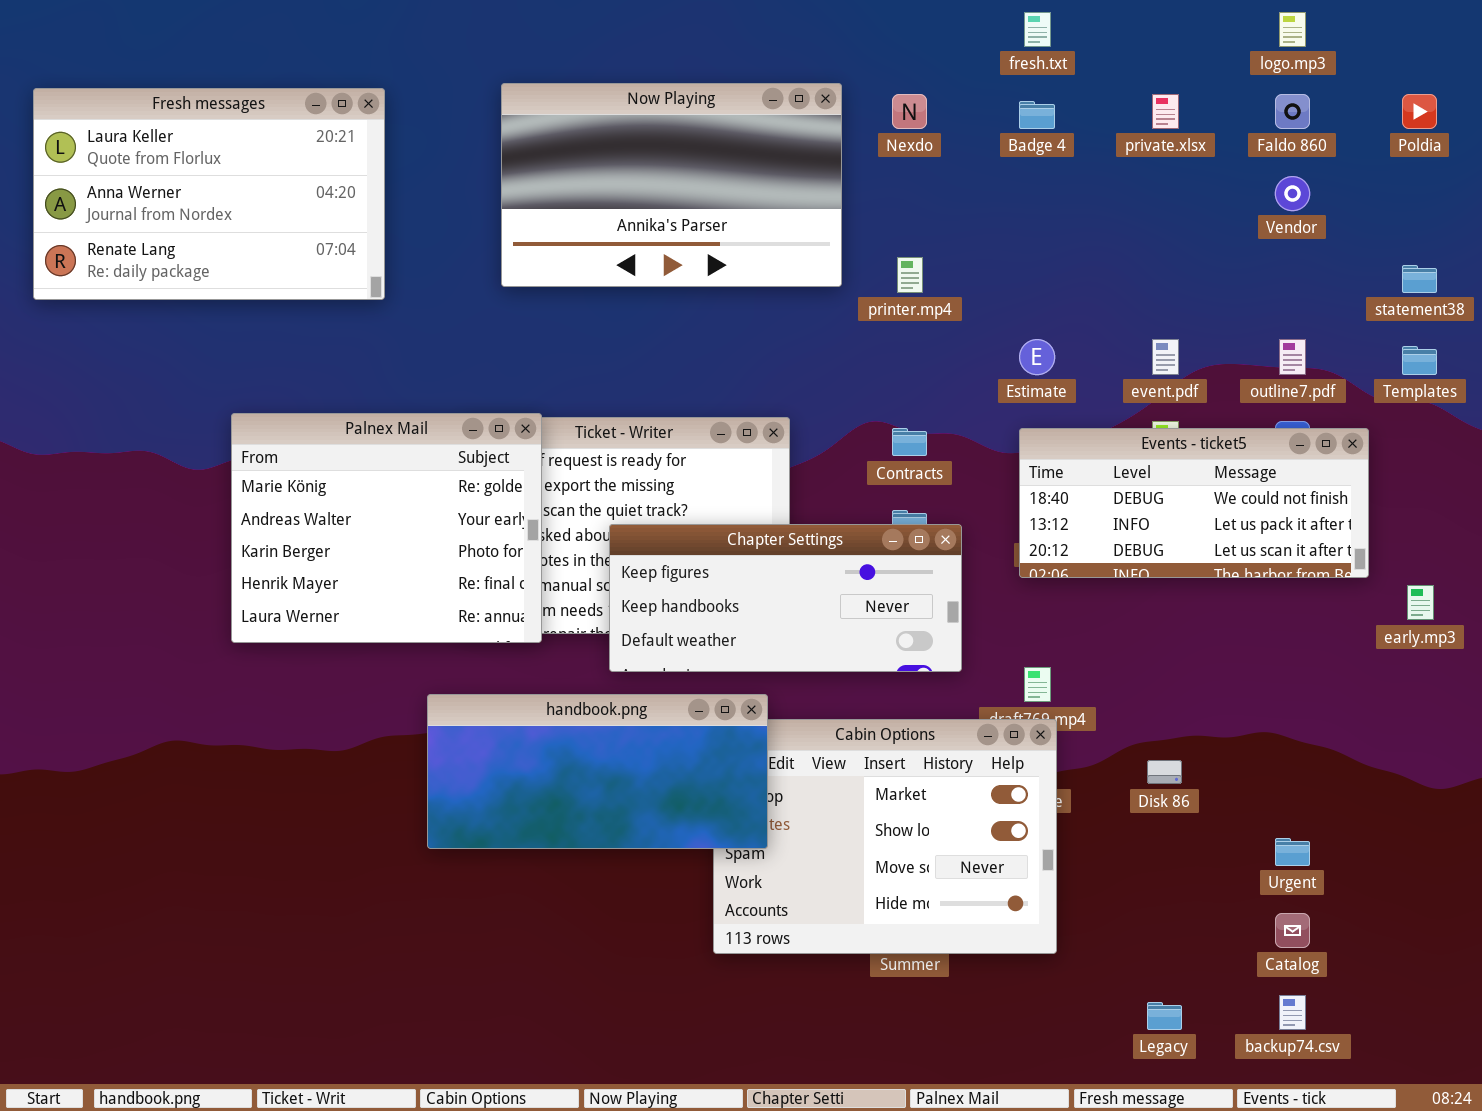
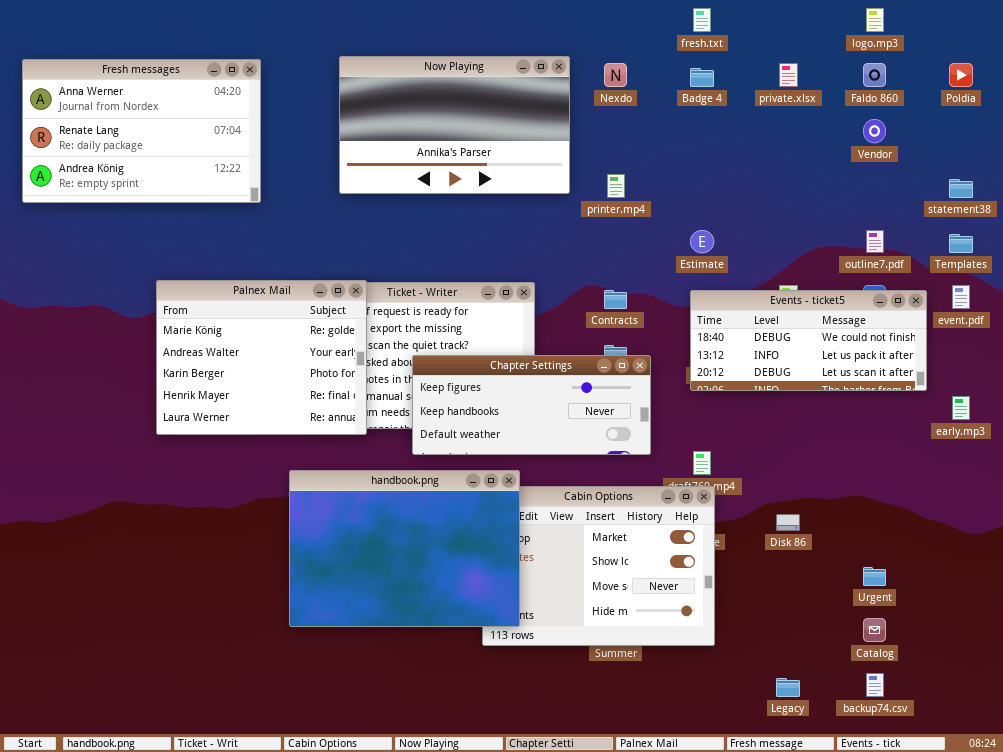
Fresh messages: [33,88,385,300] -> [22,59,261,203], scrolled down 1 row
event.pdf: [1152,339,1179,375] -> [952,285,970,309], moved
handbook.png: [427,694,768,849] -> [289,470,520,627], resized

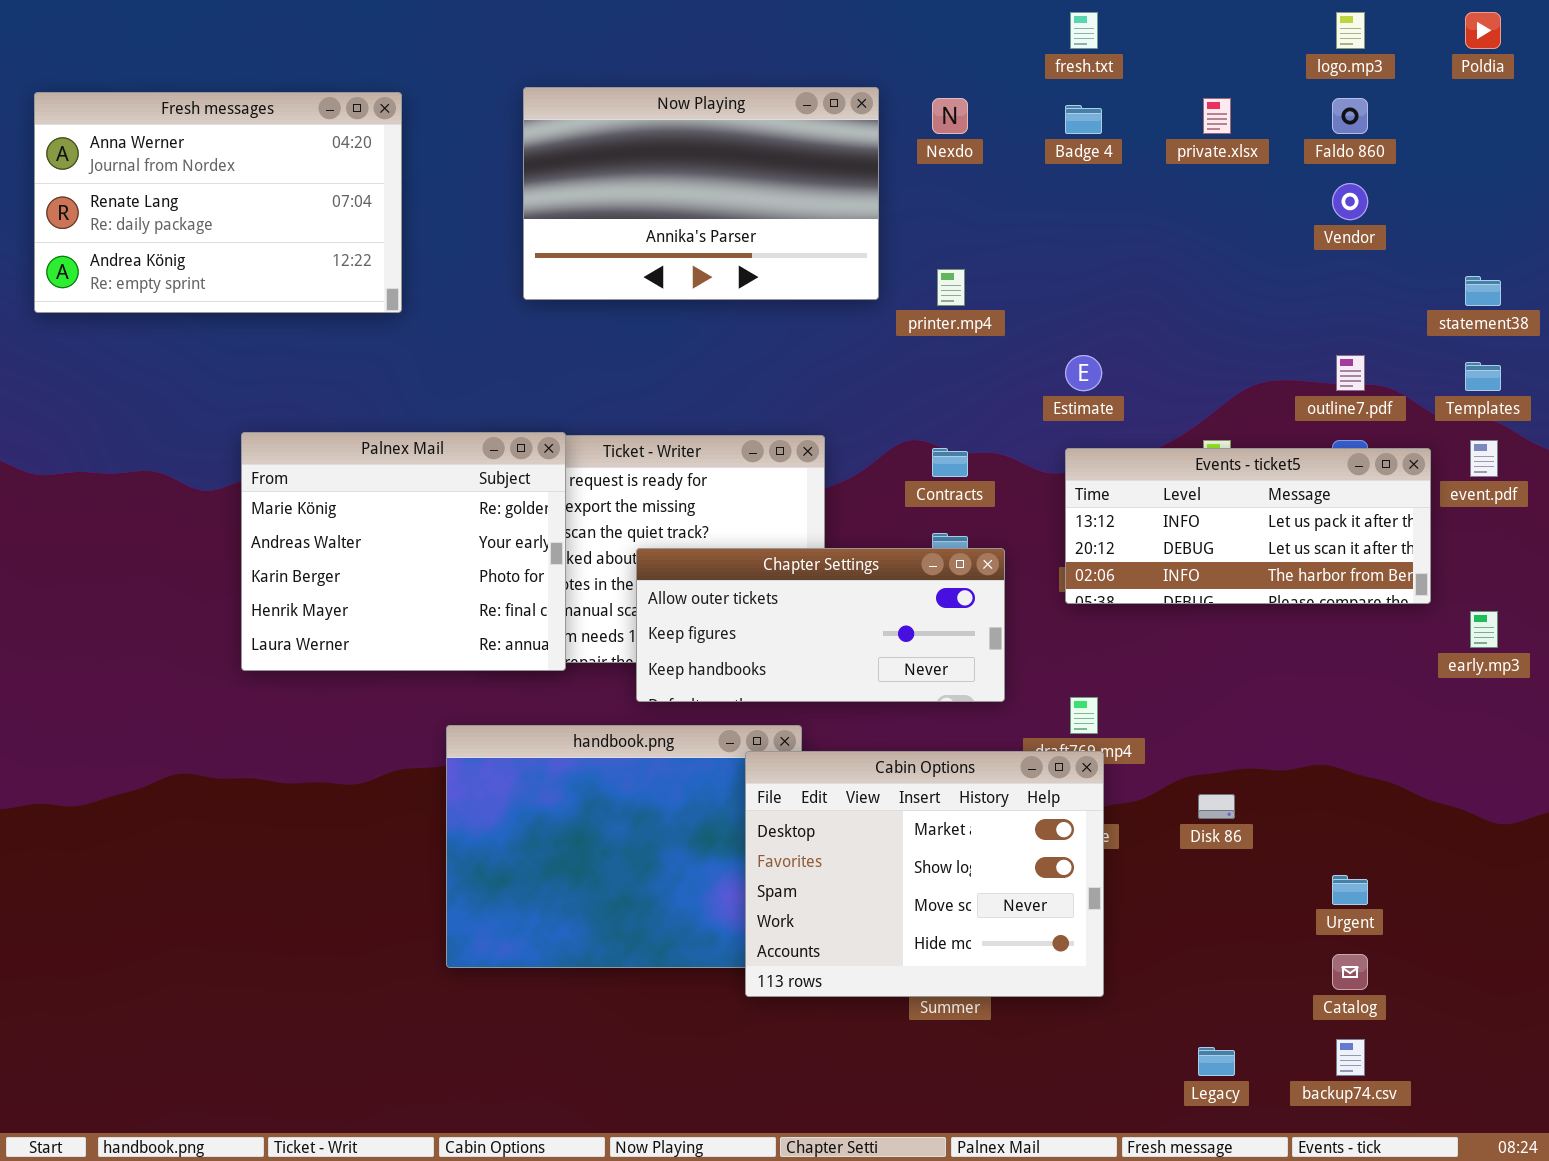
Poldia: [949,63,973,87] -> [1465,12,1501,49], moved
Events - ticket5: [690,290,927,391] -> [1065,448,1431,604], scrolled down 1 row
Chapter Settings: [412,355,651,455] -> [636,548,1005,702], scrolled up 1 row
Cabin Options: [482,486,715,646] -> [745,751,1104,997], raised

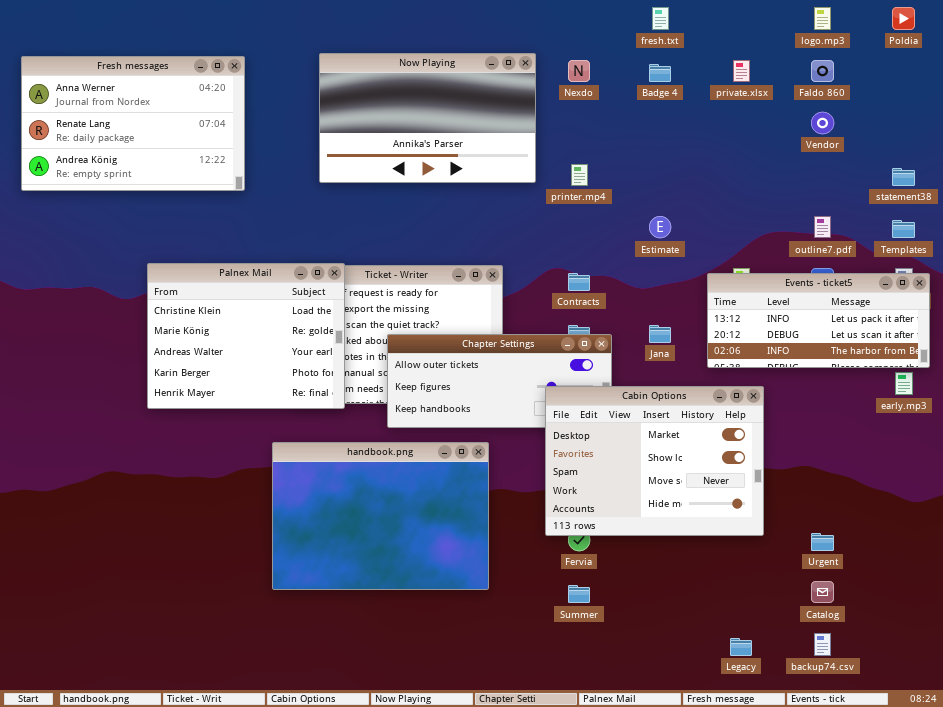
Palnex Mail: [241,432,566,671] -> [147,263,345,409], scrolled up 1 row
Events - ticket5: [1065,448,1431,604] -> [707,273,930,368], moved
Cabin Options: [745,751,1104,997] -> [545,386,764,536], moved

